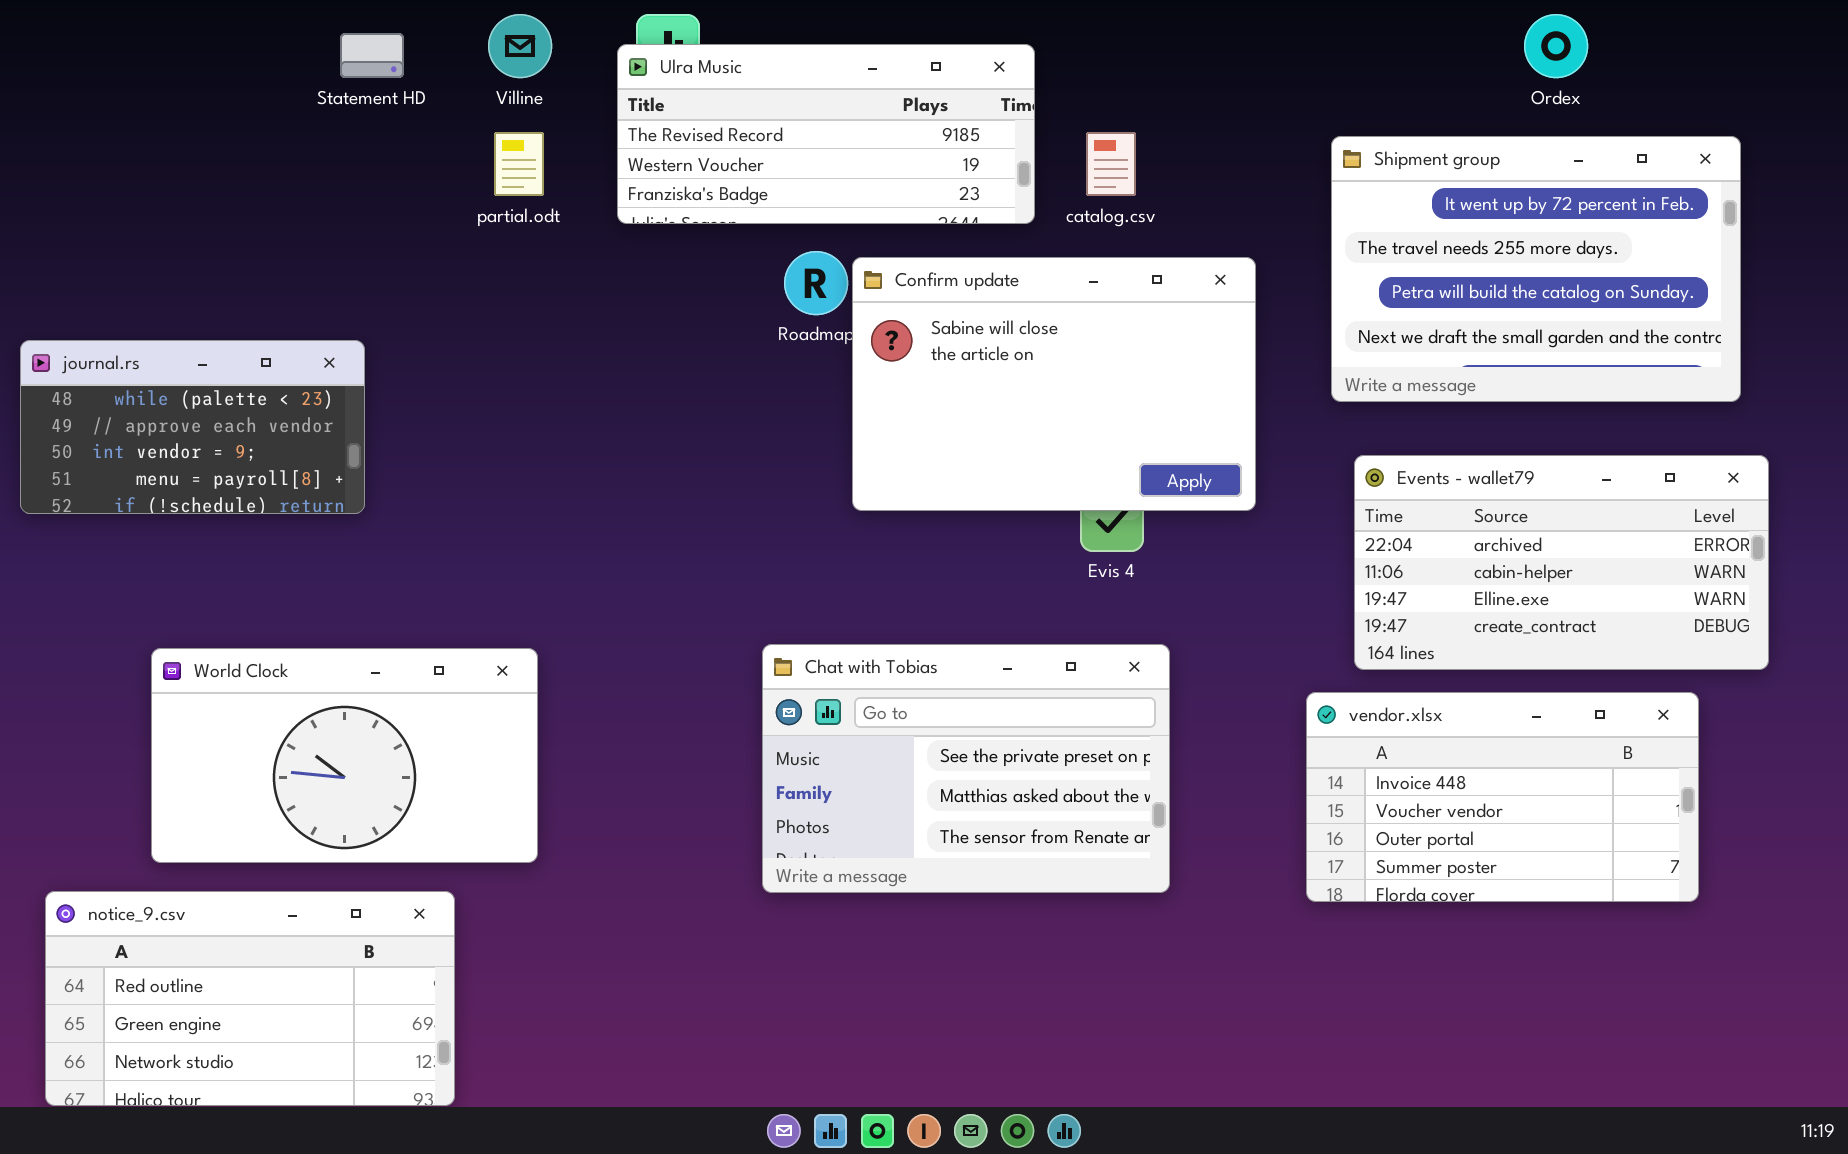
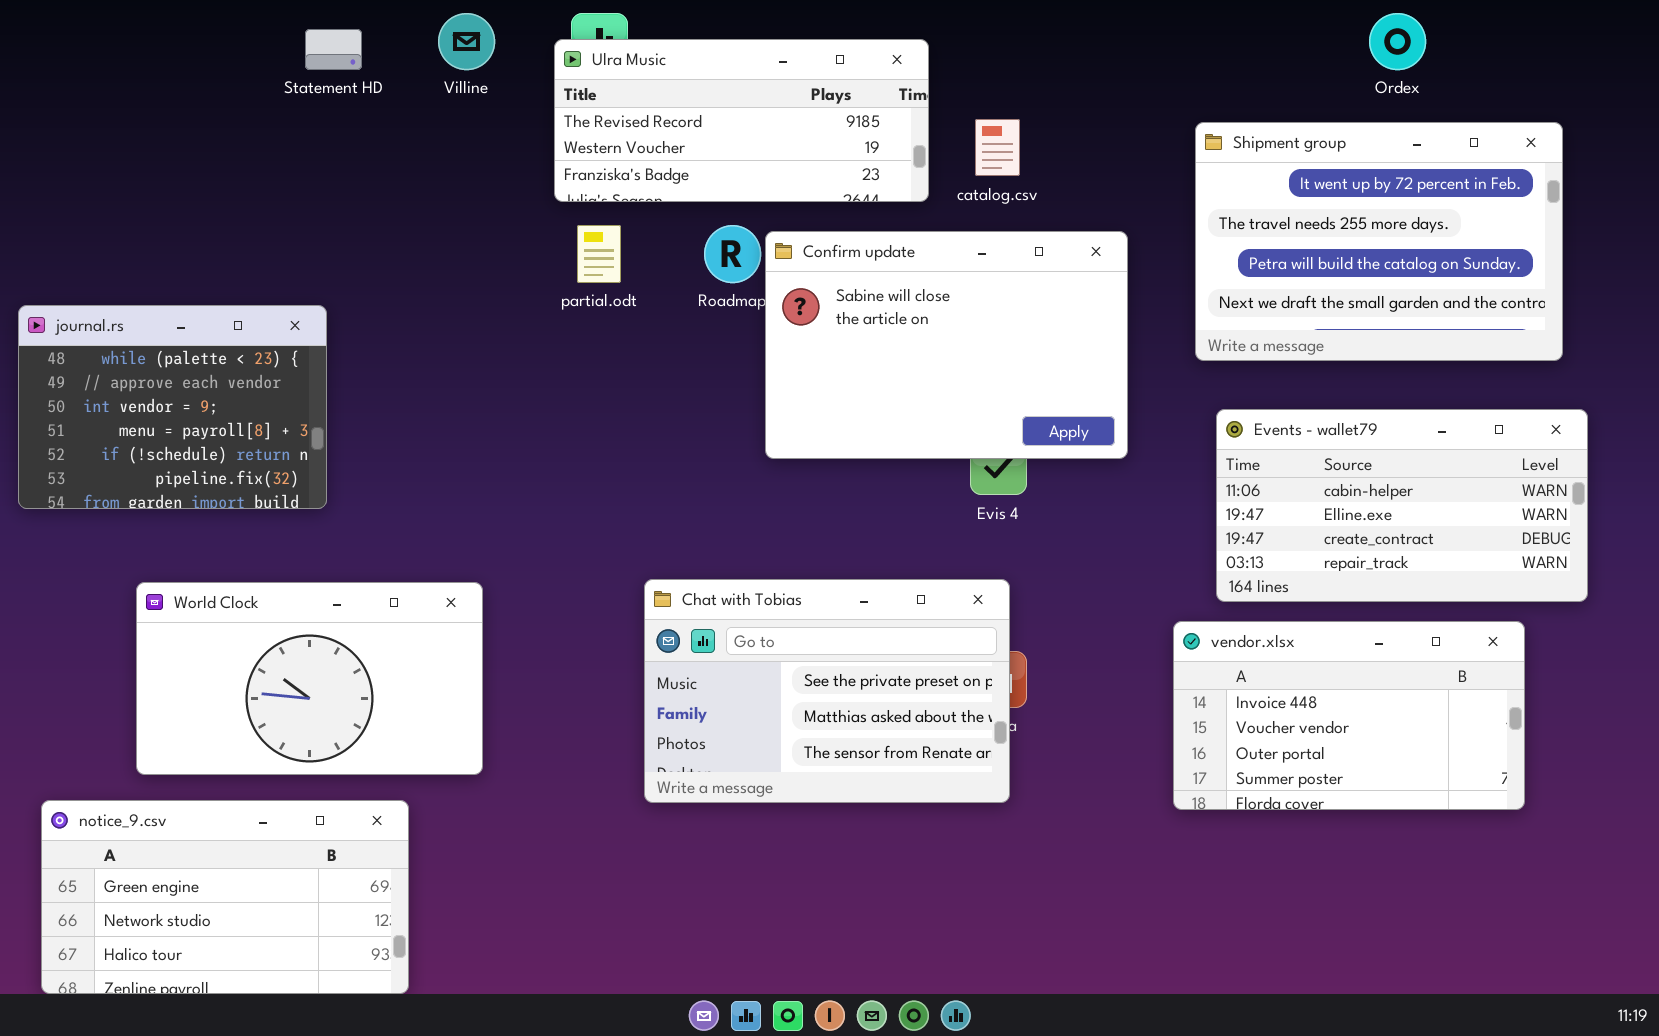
partial.odt: [494,132,544,196] -> [577,225,621,283], moved
journal.rs: [20,340,365,514] -> [18,305,327,509], resized
Events - wallet79: [1354,455,1769,670] -> [1216,409,1588,602], scrolled down 1 row
Chat with Tobias: [762,644,1170,893] -> [644,579,1010,803], moved
notice_9.csv: [45,891,455,1106] -> [41,800,409,994], scrolled down 1 row

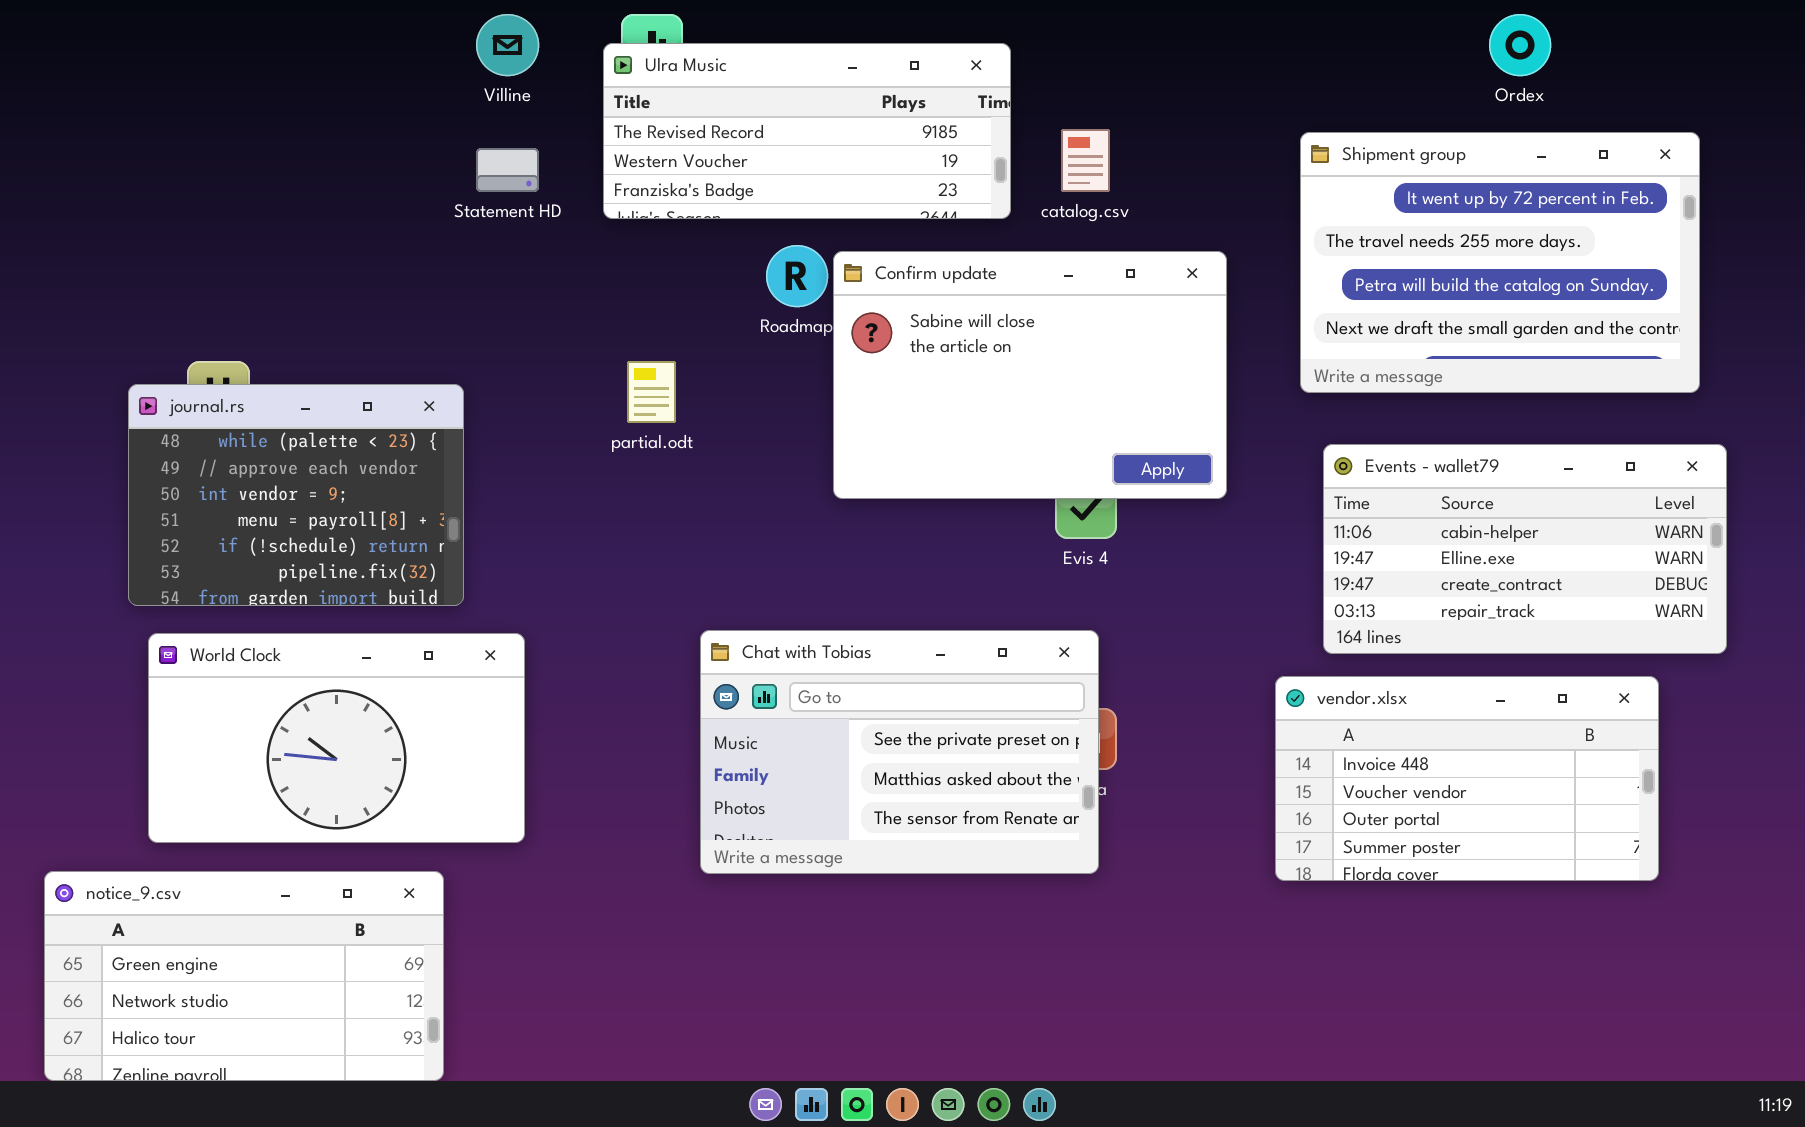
Statement HD: [305,29,362,70] -> [476,148,539,192], moved
partial.odt: [577,225,621,283] -> [627,361,676,423], moved
journal.rs: [18,305,327,509] -> [128,384,464,606], moved

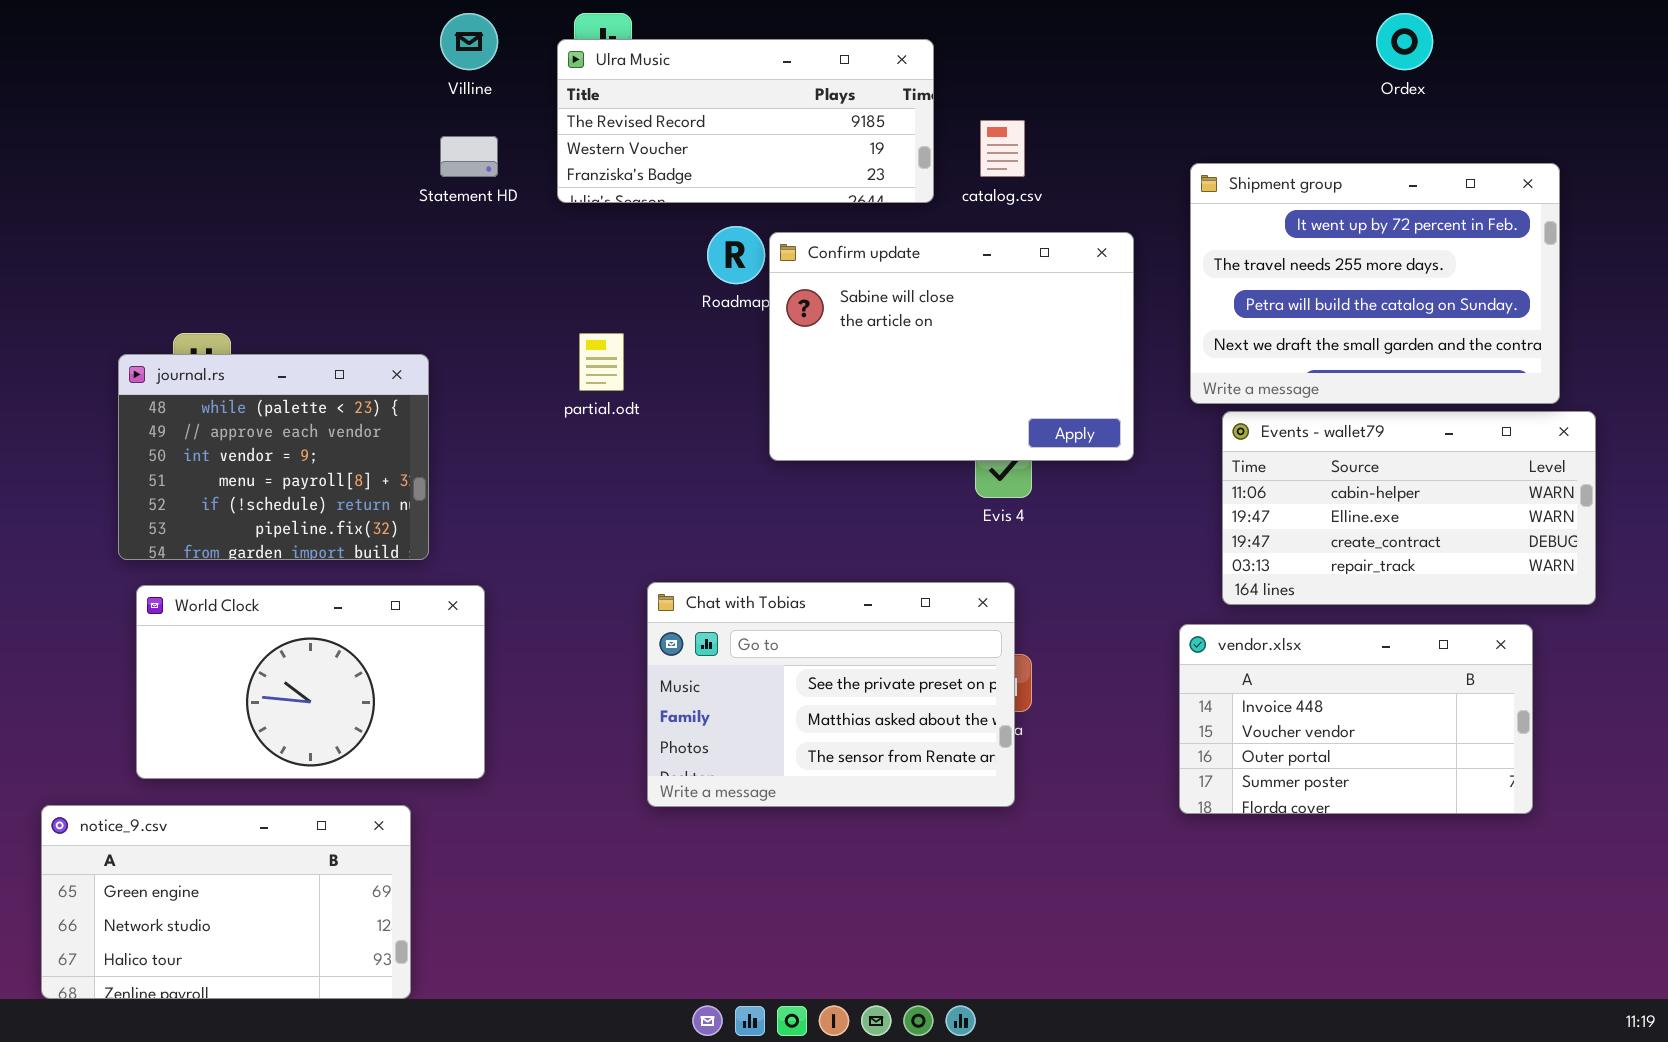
Shipment group: [1300,132,1700,393] -> [1190,163,1560,404], moved

